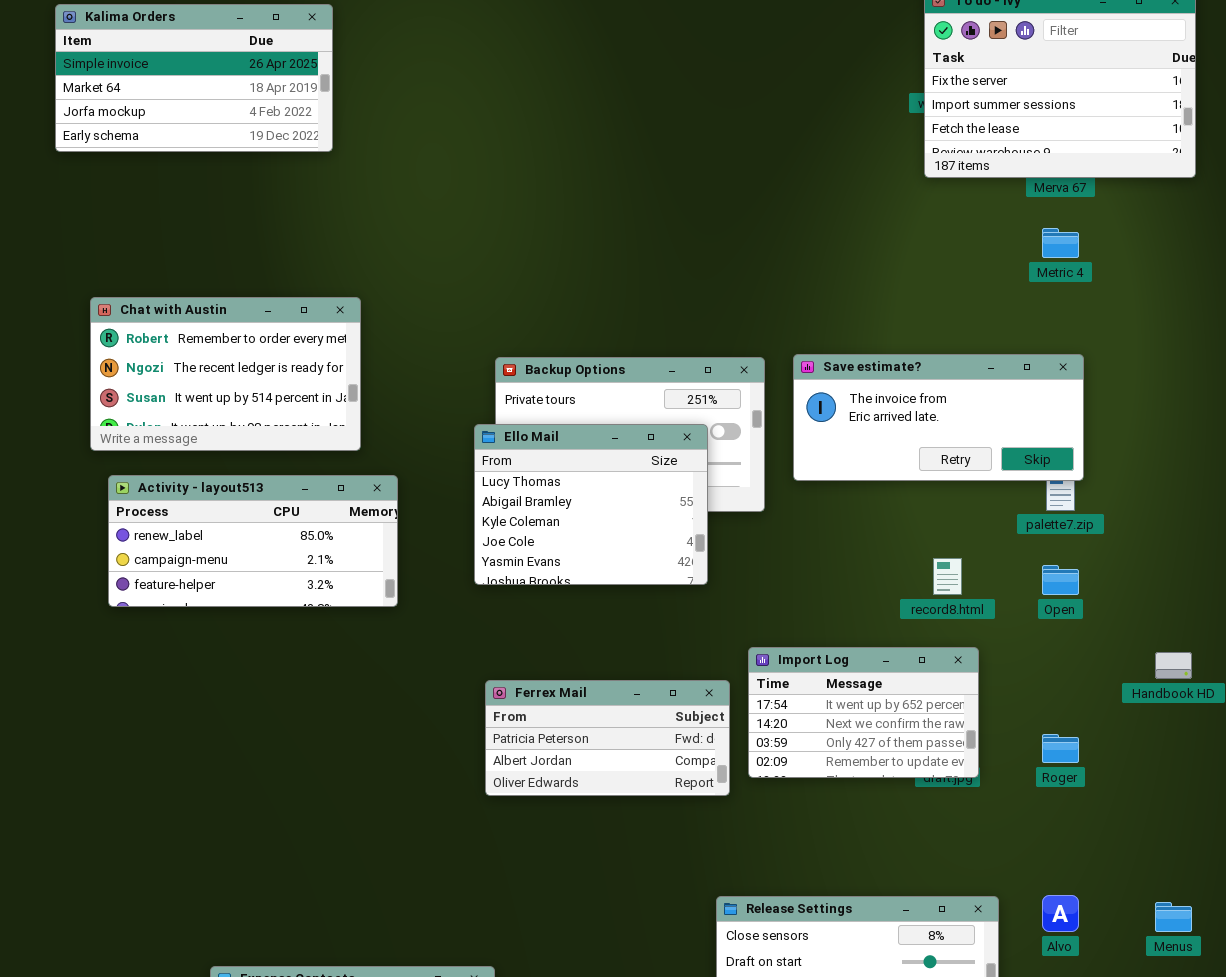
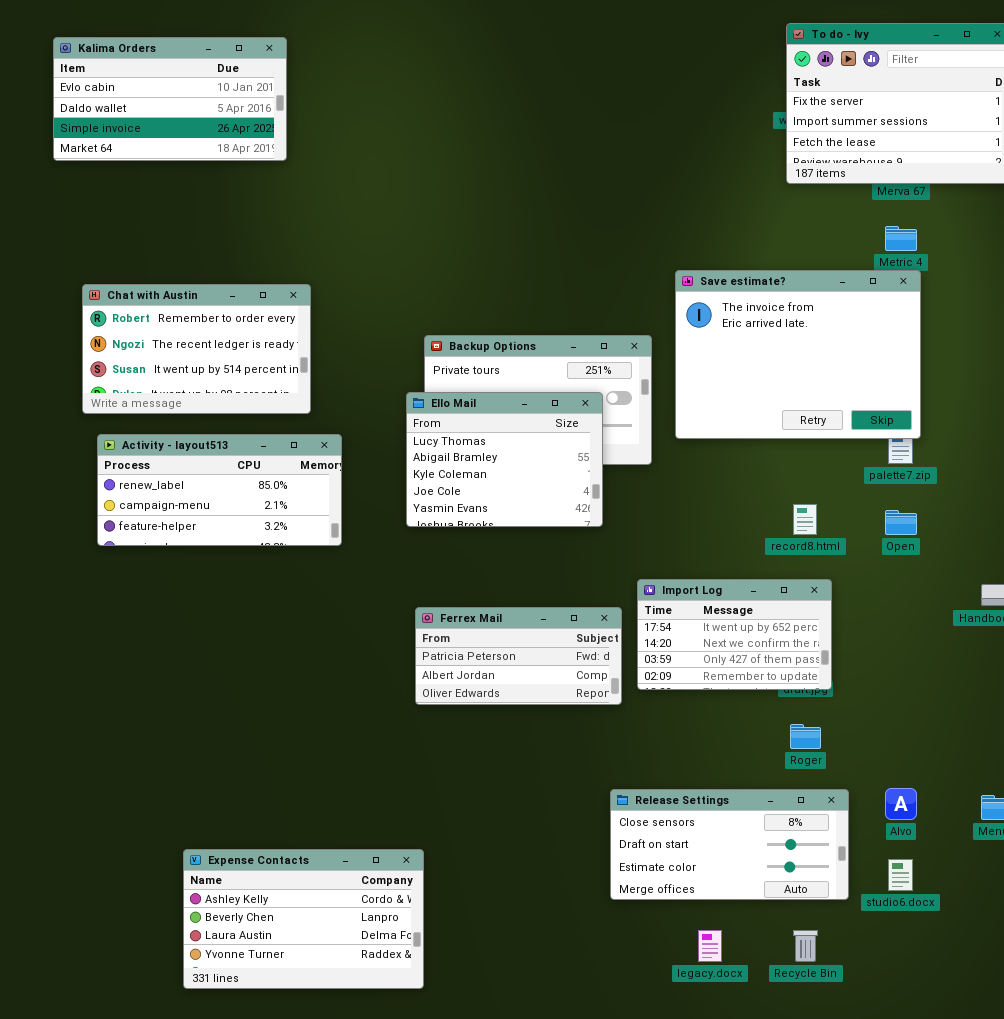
Kalima Orders: [55,4,333,152] -> [53,37,287,161], scrolled up 2 rows
Save estimate?: [793,354,1084,481] -> [675,270,921,439], resized
Roger: [1042,734,1079,763] -> [790,724,821,749], moved

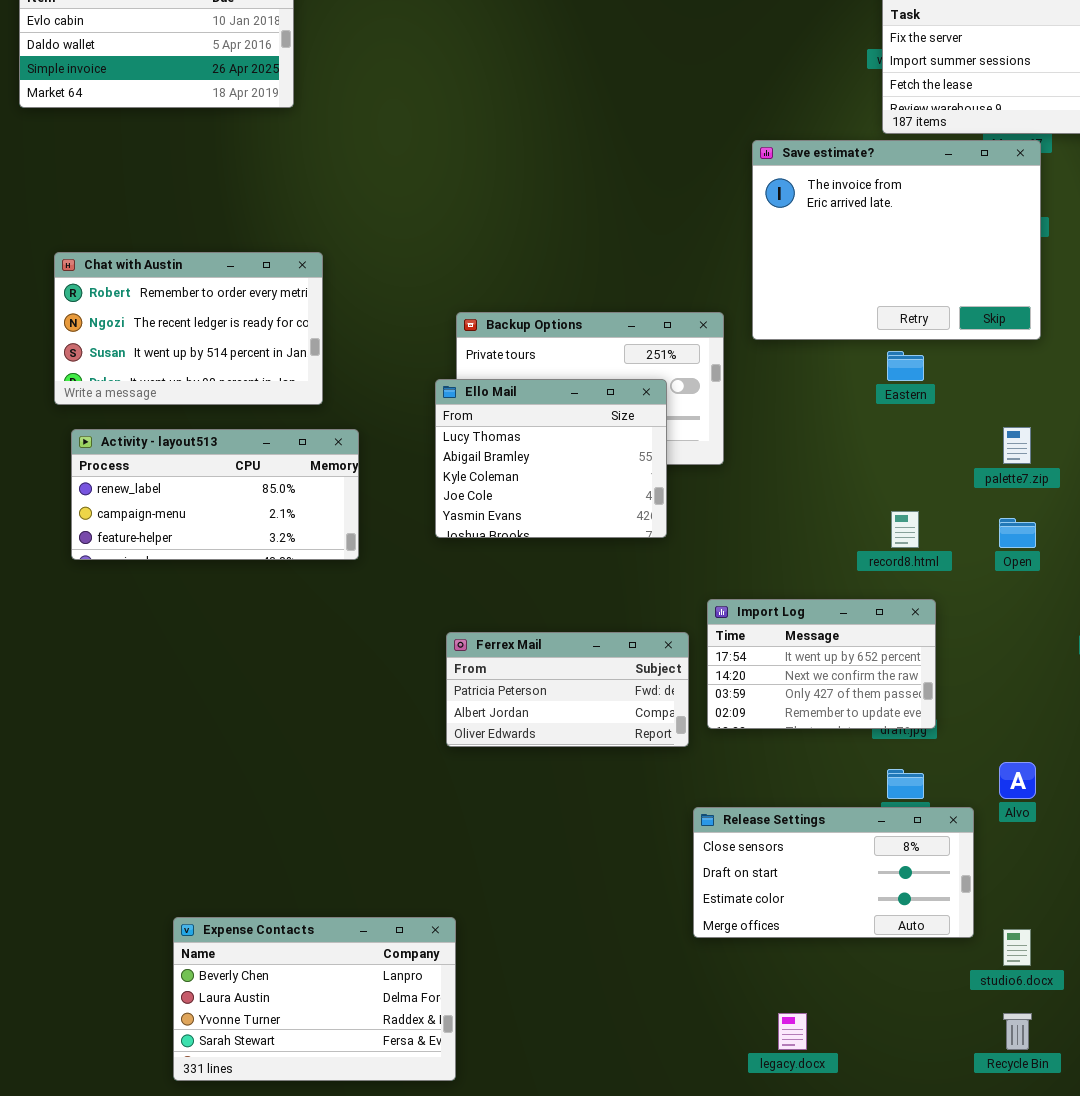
Save estimate?: [675,270,921,439] -> [752,140,1041,340], moved
Alvo: [885,788,917,820] -> [999,762,1036,799], moved
Release Settings: [610,789,849,900] -> [693,807,974,938], moved
Expense Contacts: [183,849,424,989] -> [173,917,456,1081], scrolled down 1 row
Recycle Bin: [793,930,818,962] -> [1003,1013,1032,1050], moved

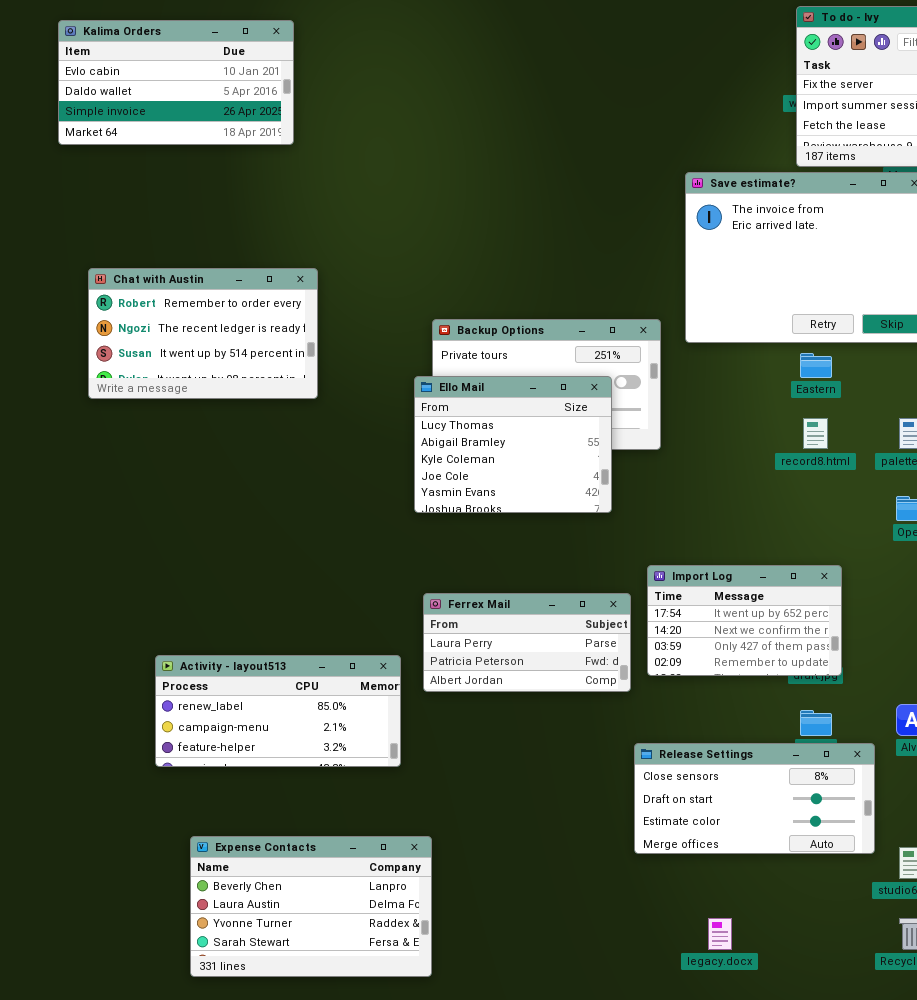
Activity - layout513: [71,429,359,560] -> [155,655,401,767], moved
record8.html: [891,511,919,548] -> [803,418,828,449], moved
Ferrex Mail: [446,632,689,747] -> [423,593,631,692], scrolled up 1 row

